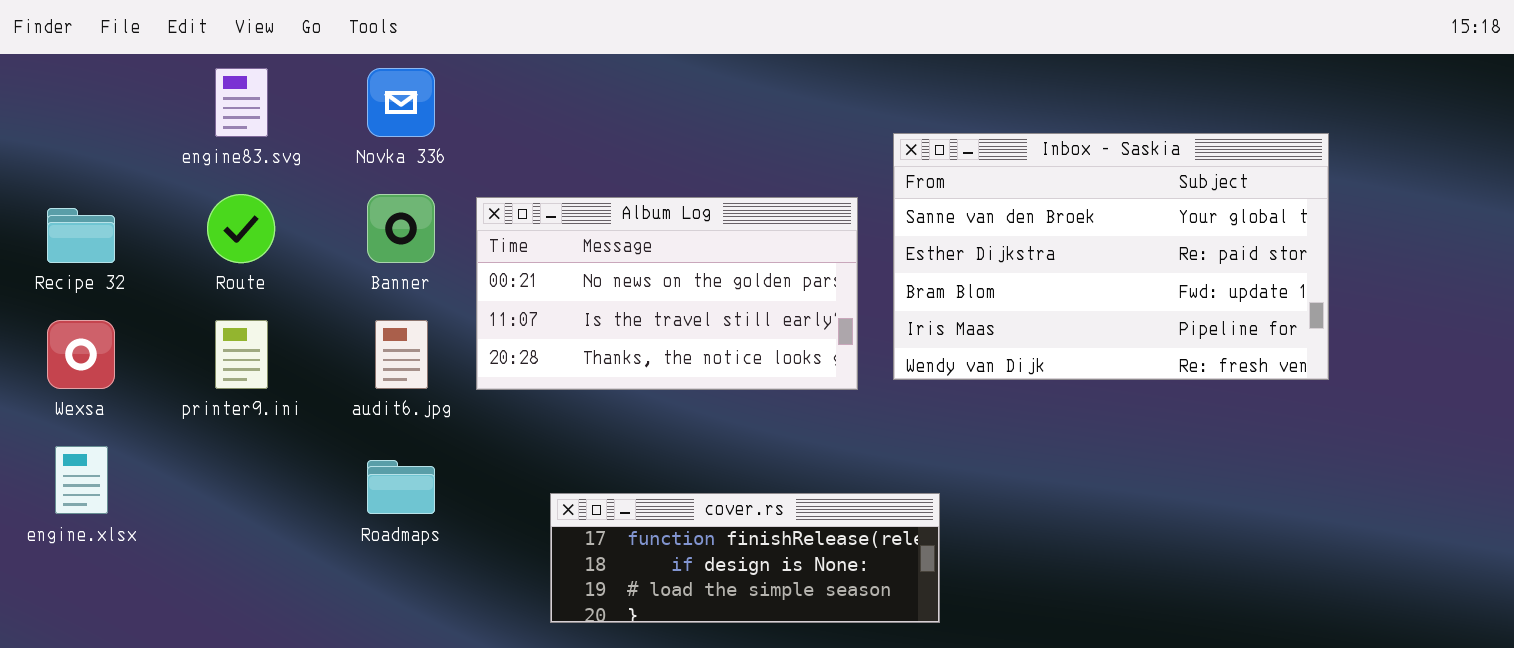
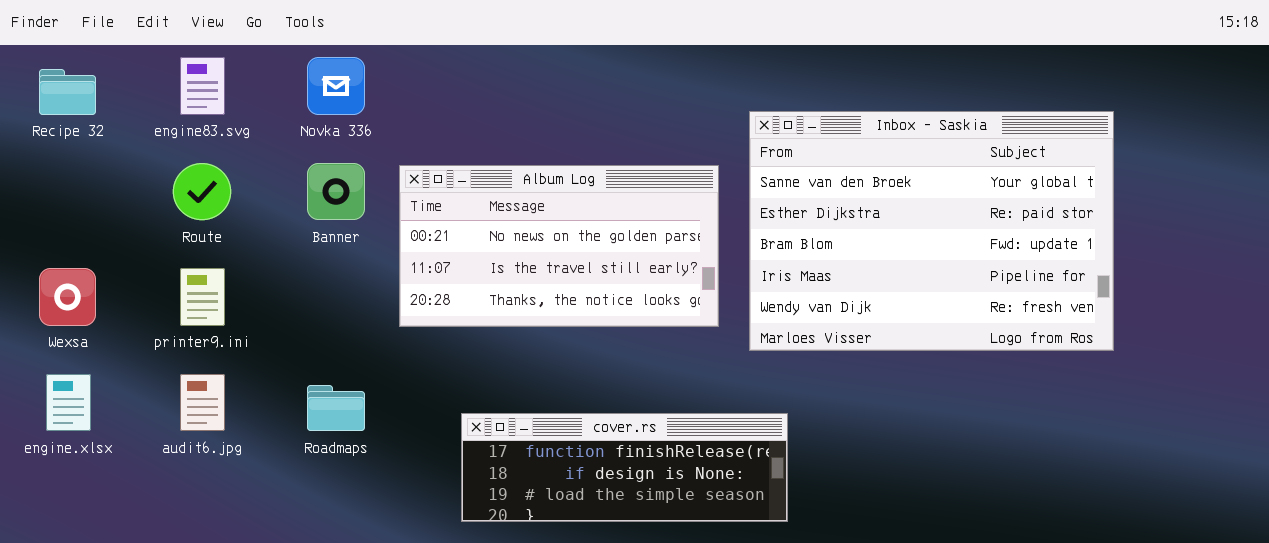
Inbox - Saskia: [893,133,1329,380] -> [749,111,1114,351], resized
Recipe 32: [47,208,115,263] -> [39,69,96,115], moved
audit6.jpg: [375,320,428,389] -> [180,374,225,431], moved

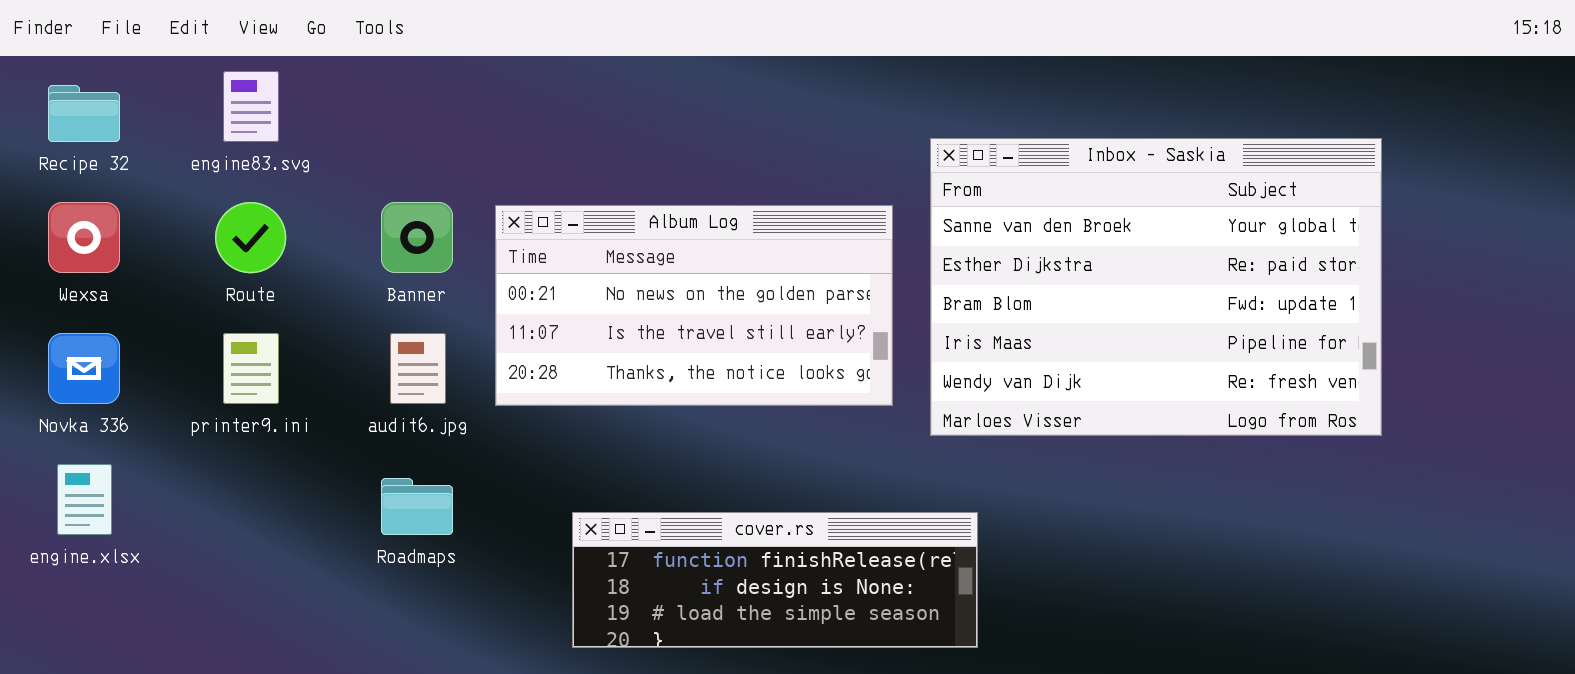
Novka 336: [307,57,365,115] -> [48,333,120,404], moved
Wexsa: [39,268,96,326] -> [48,202,120,273], moved
audit6.jpg: [180,374,225,431] -> [390,333,446,404], moved

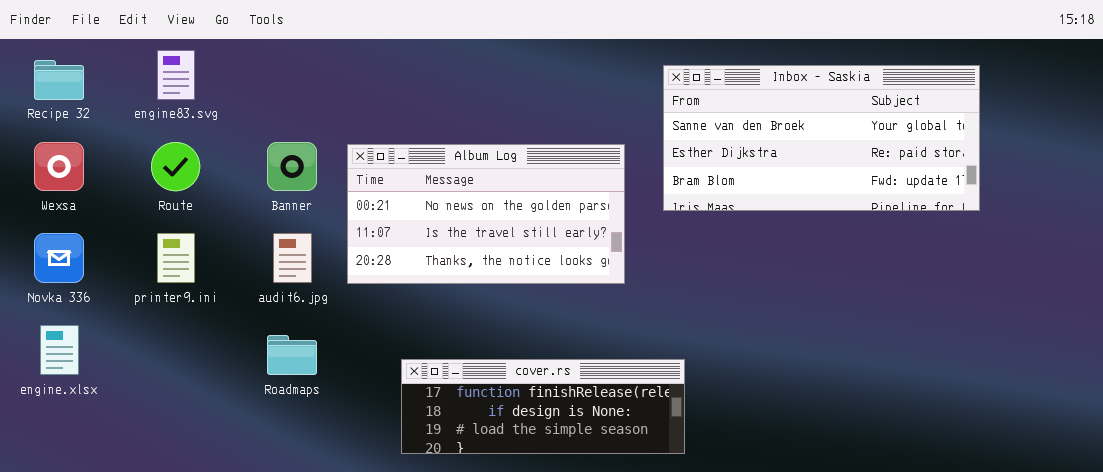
Inbox - Saskia: [930,138,1382,436] -> [663,65,980,211], moved, resized

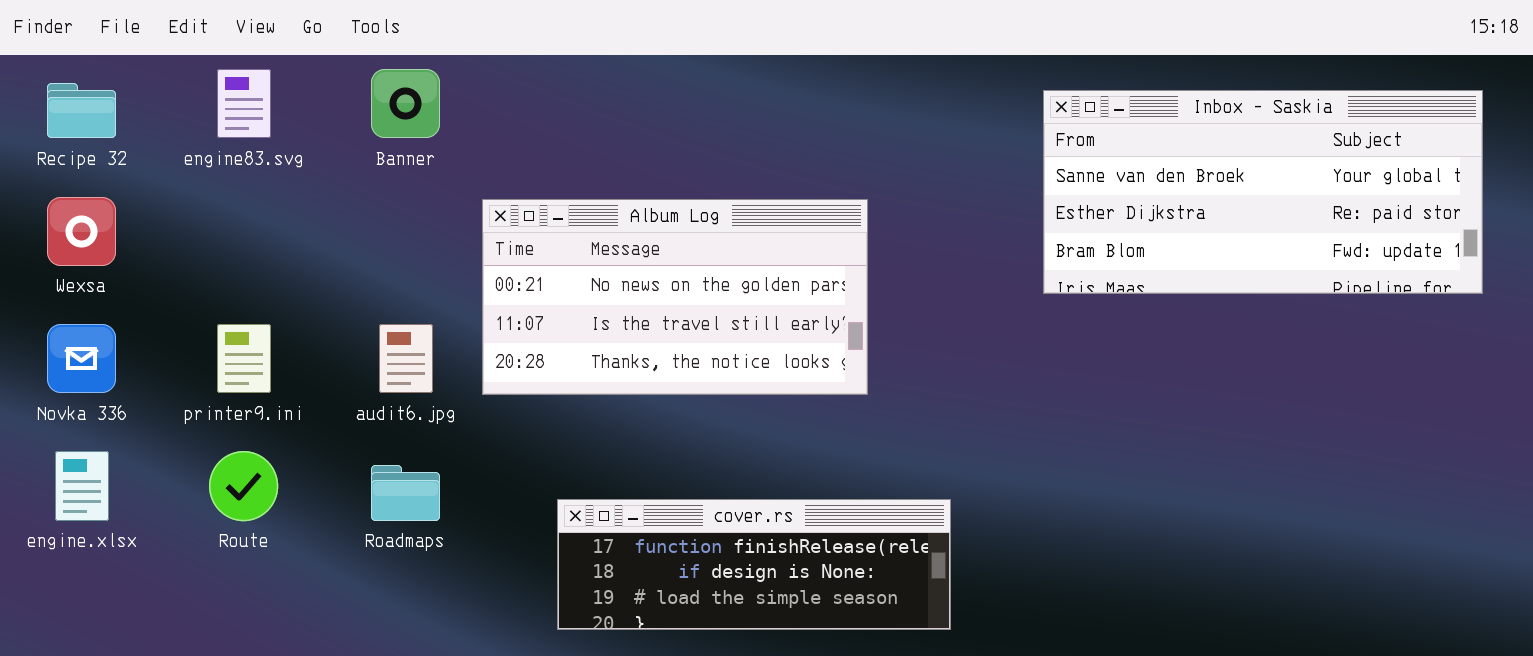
Inbox - Saskia: [663,65,980,211] -> [1043,90,1483,294], moved
Route: [151,142,200,191] -> [209,451,278,521], moved
Banner: [267,142,317,191] -> [371,69,440,138], moved

